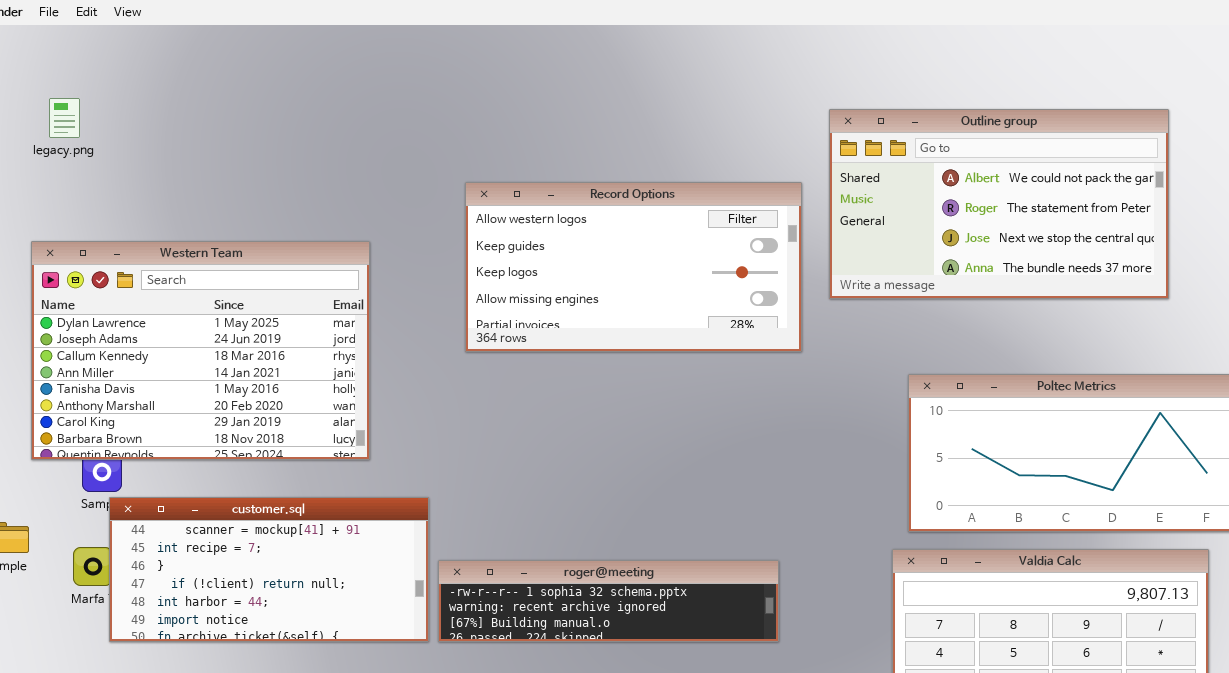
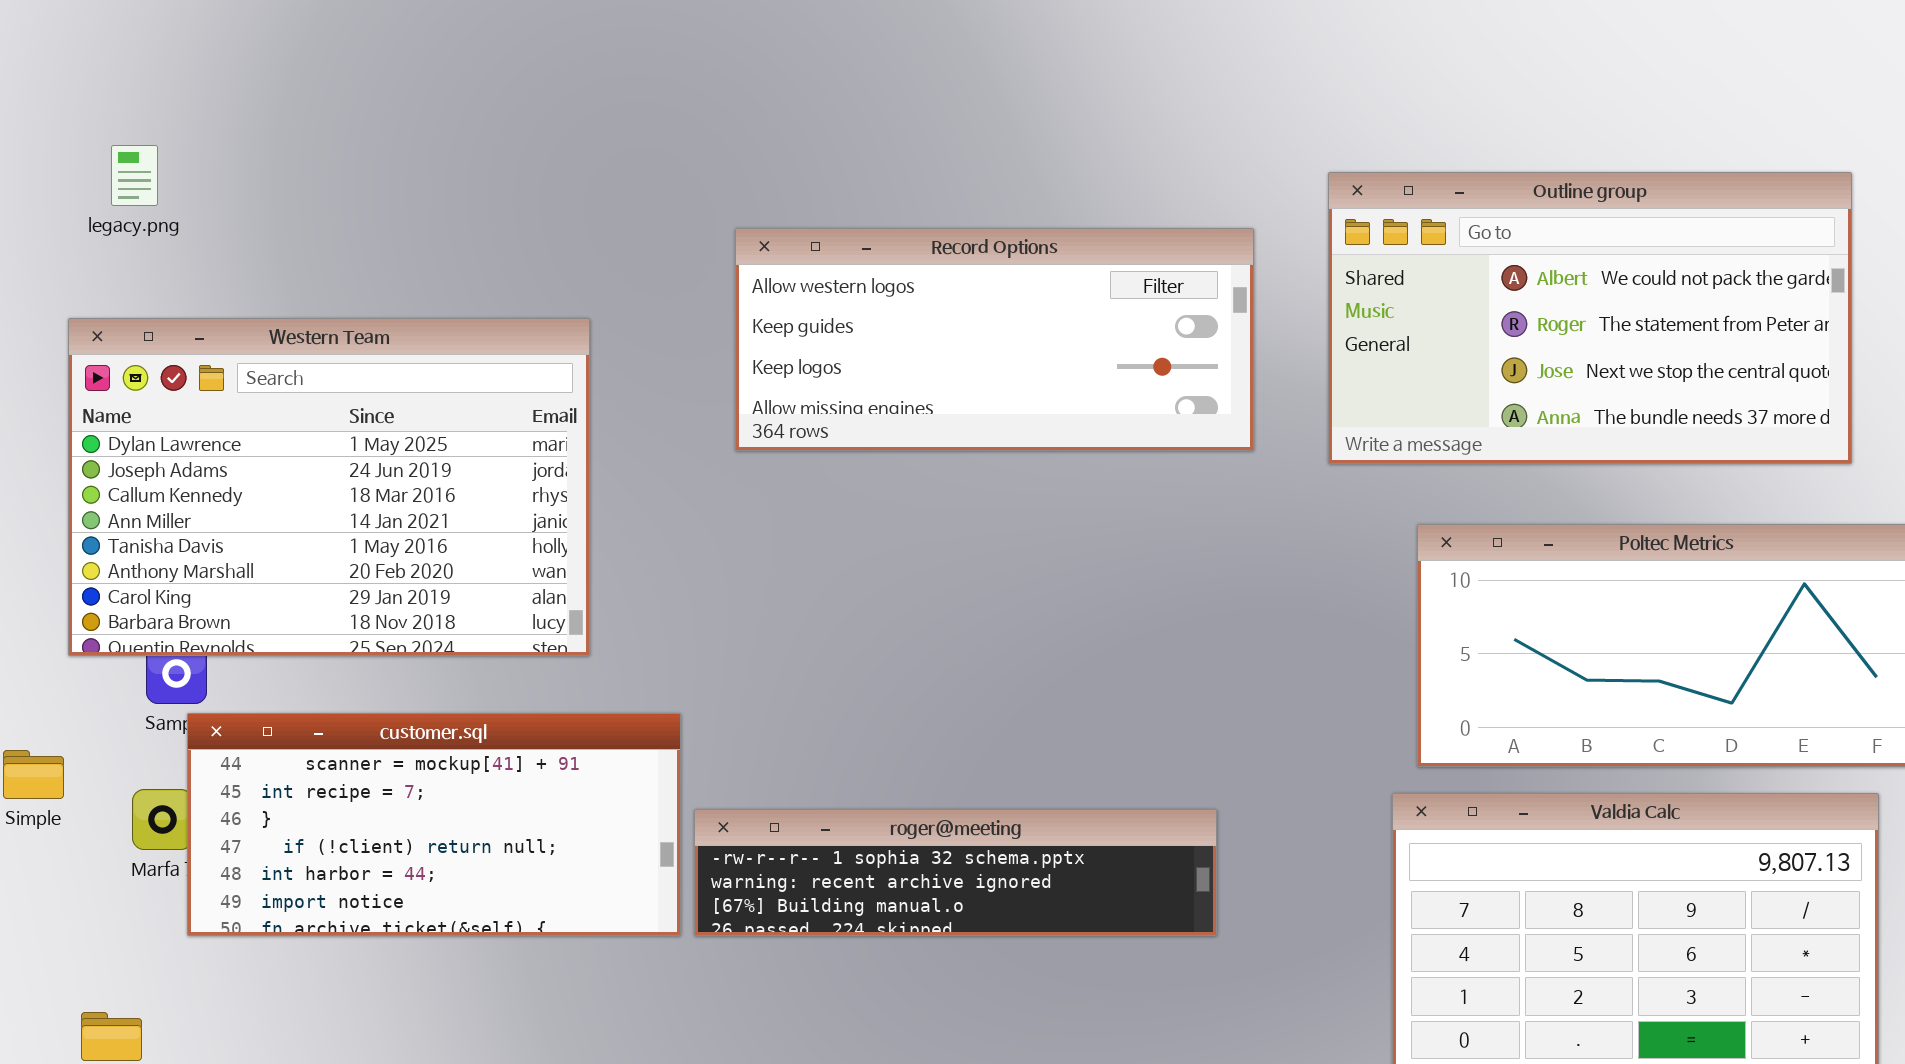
legacy.png: [49,98,80,138] -> [111,145,158,206], moved
Outline group: [829,109,1169,299] -> [1328,172,1852,464], moved
Record Options: [465,182,802,352] -> [735,228,1254,451], resized

